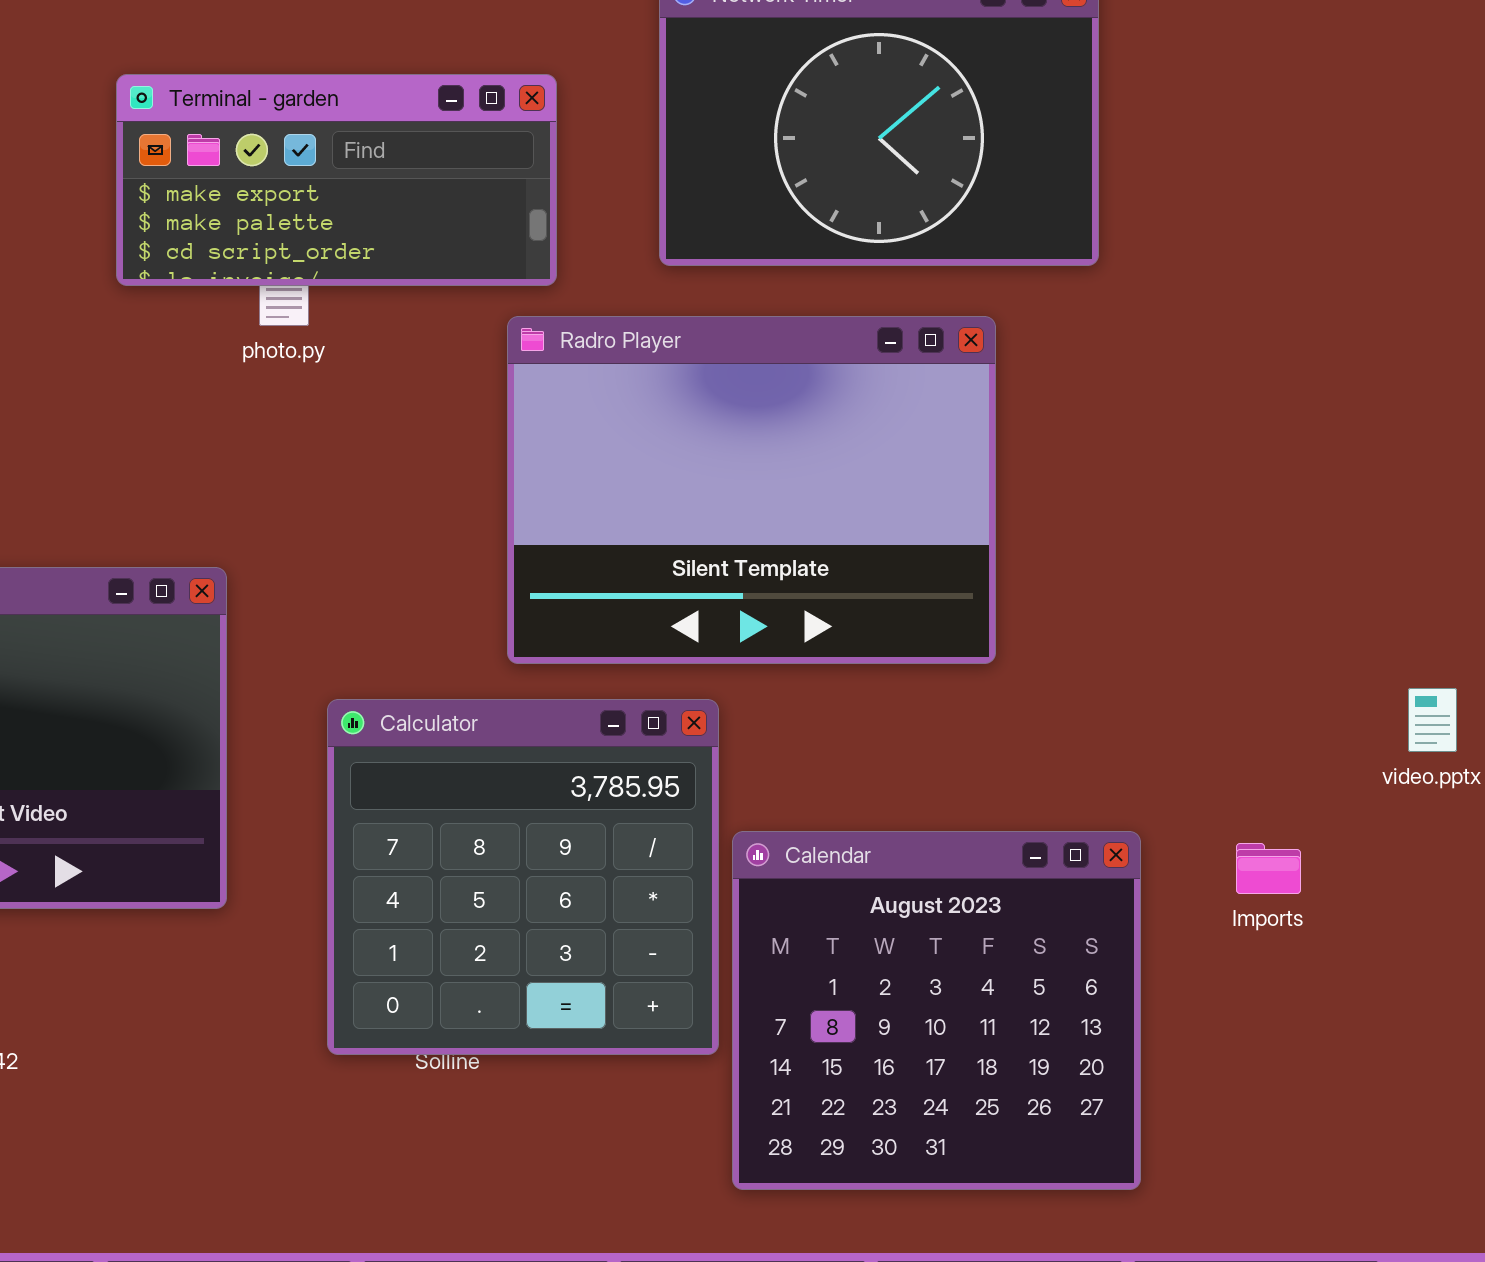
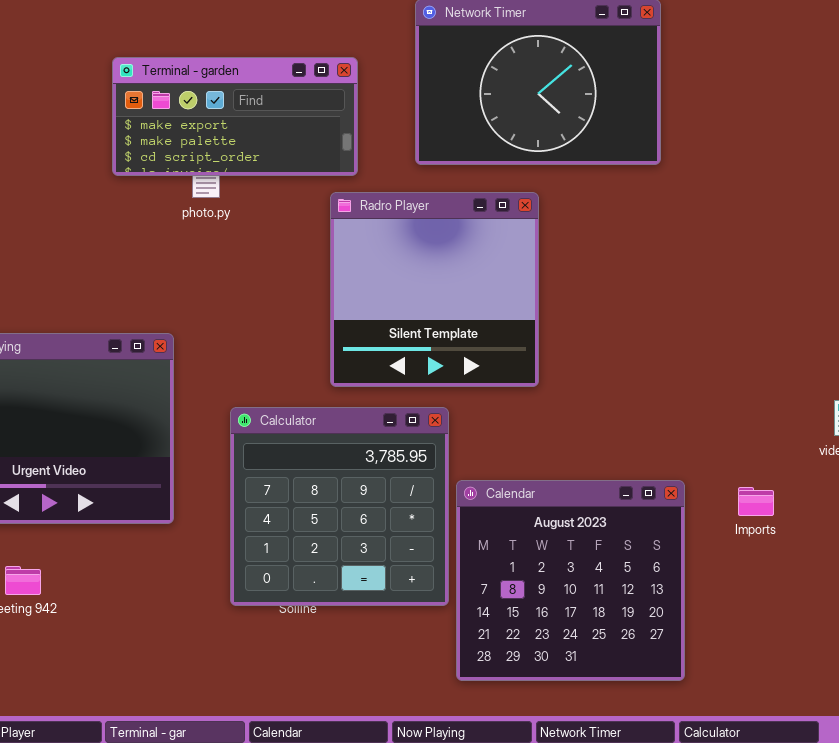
Radro Player: [507,316,996,664] -> [330,192,539,387], resized

